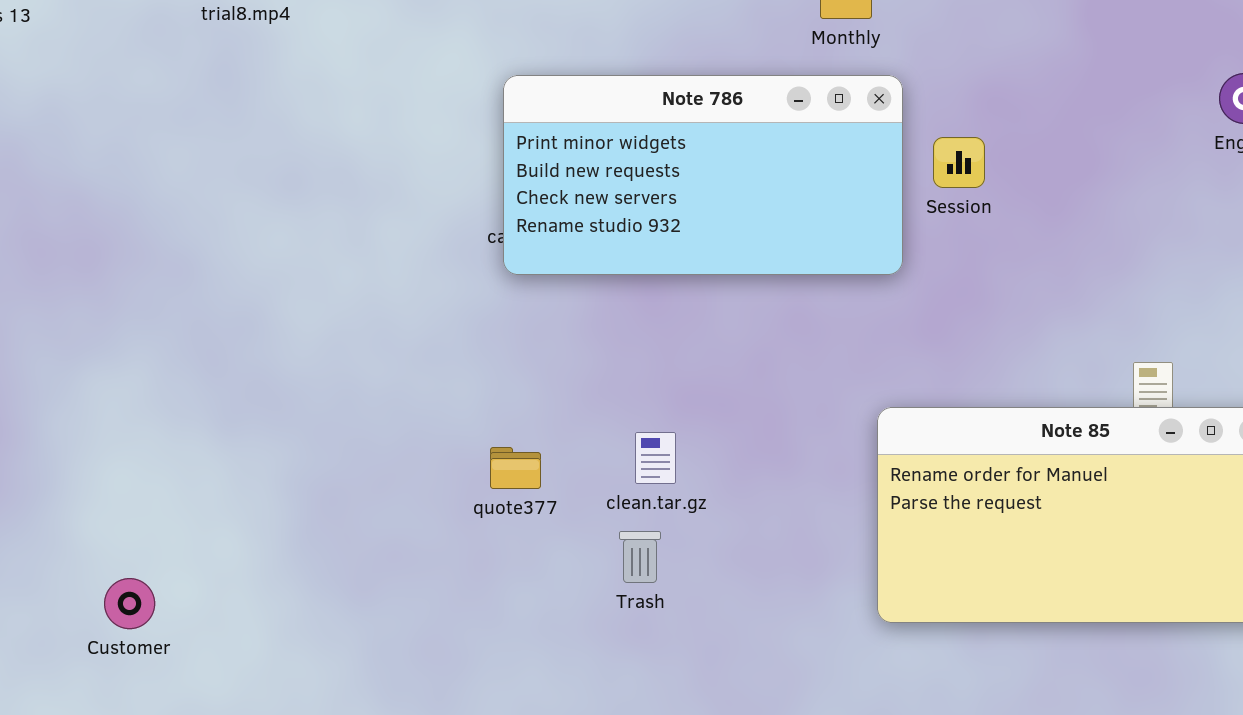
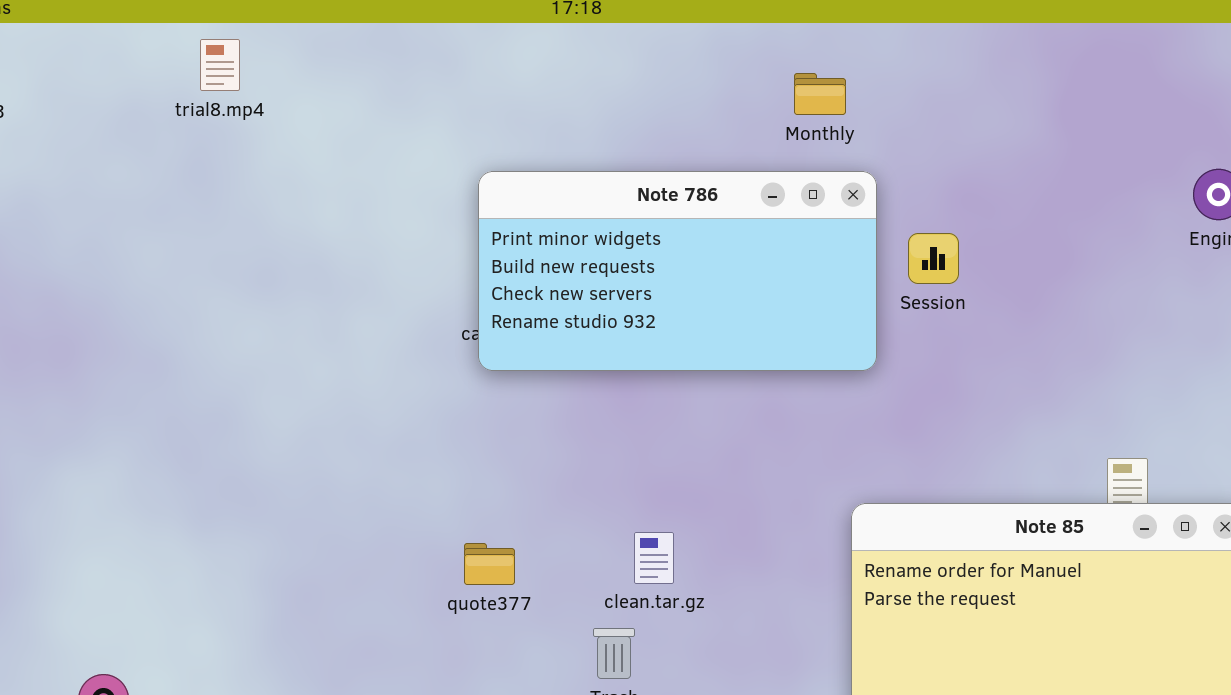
clean.tar.gz: [635,432,676,484] -> [634,532,674,584], moved

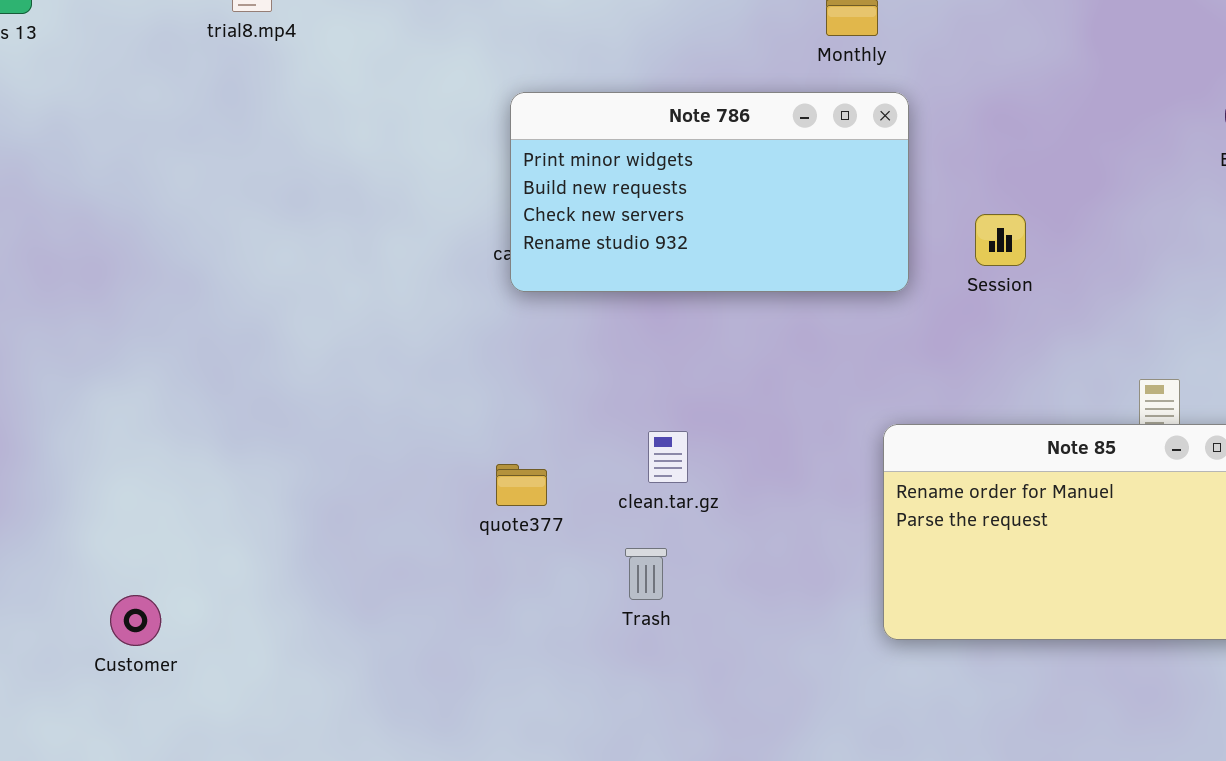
Session: [908,233,959,284] -> [975,214,1026,266], moved
clean.tar.gz: [634,532,674,584] -> [648,431,688,483], moved

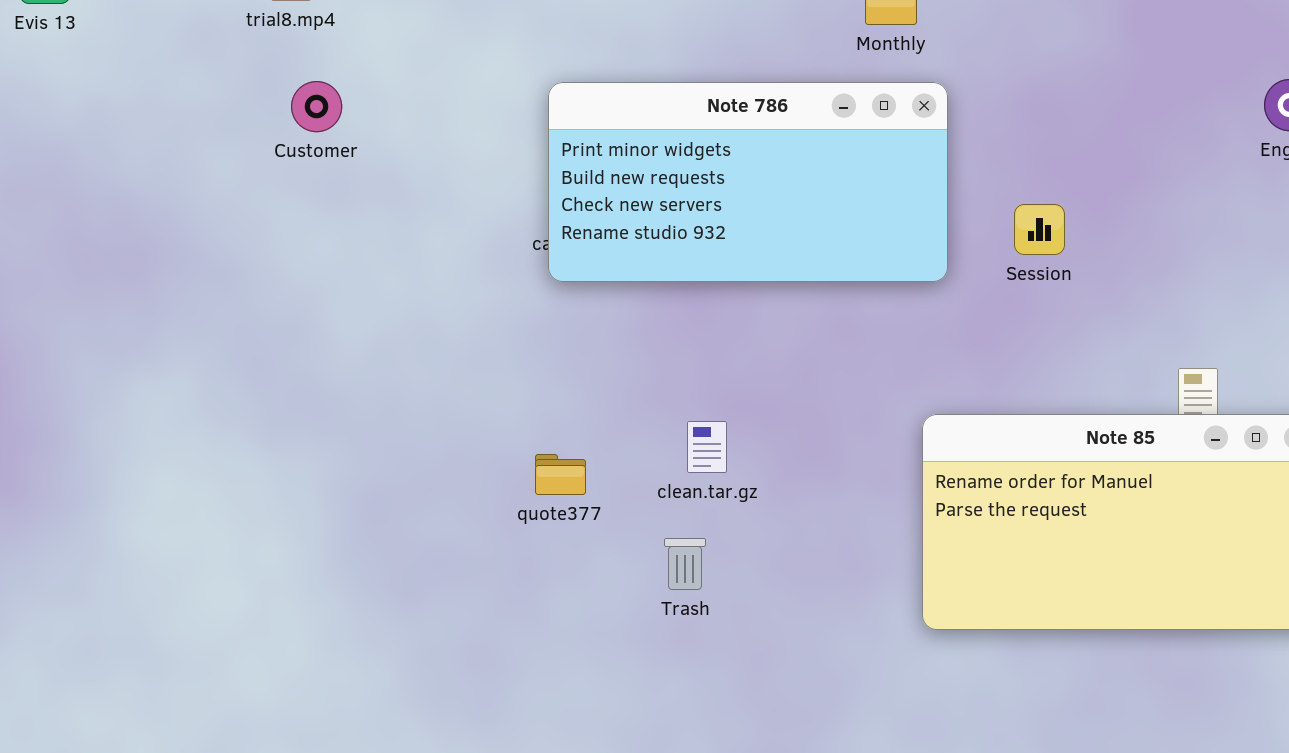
Customer: [110,595,161,646] -> [291,81,342,132], moved

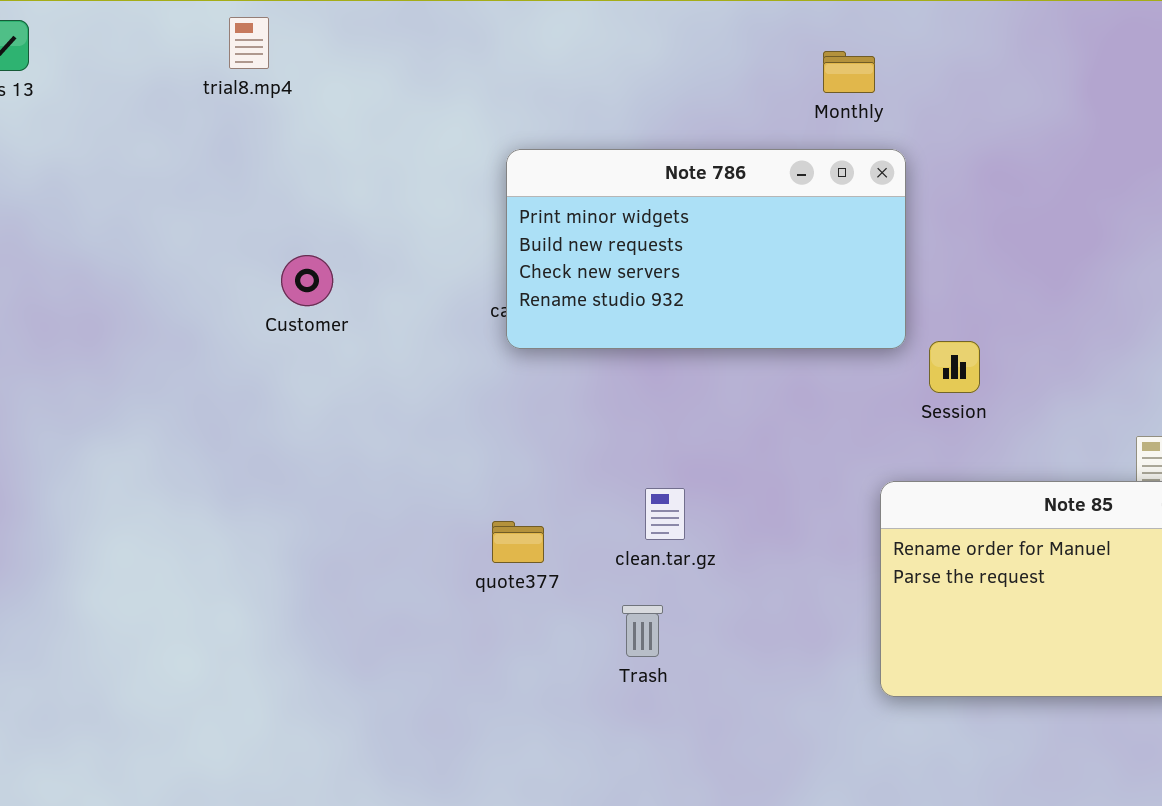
Customer: [291,81,342,132] -> [281,255,333,306], moved
Session: [1014,204,1065,255] -> [929,341,980,393], moved

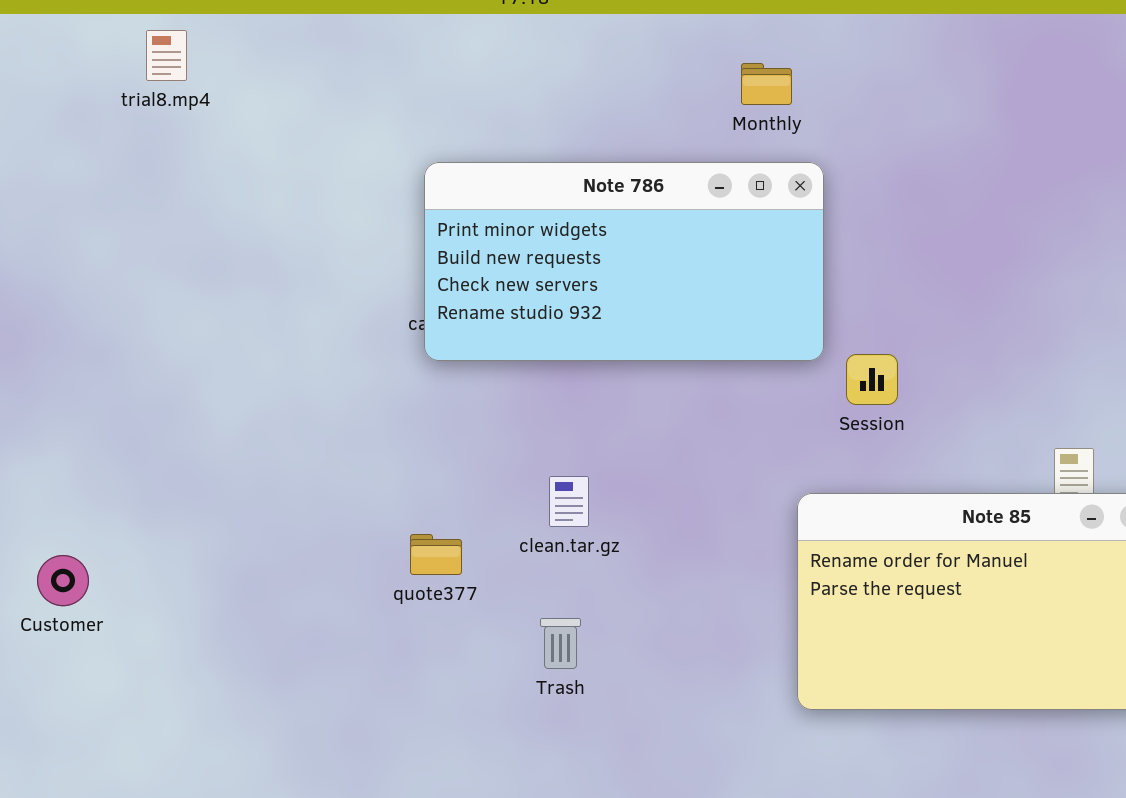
Customer: [281,255,333,306] -> [37,555,89,606], moved
clean.tar.gz: [645,488,685,540] -> [549,476,589,527], moved

